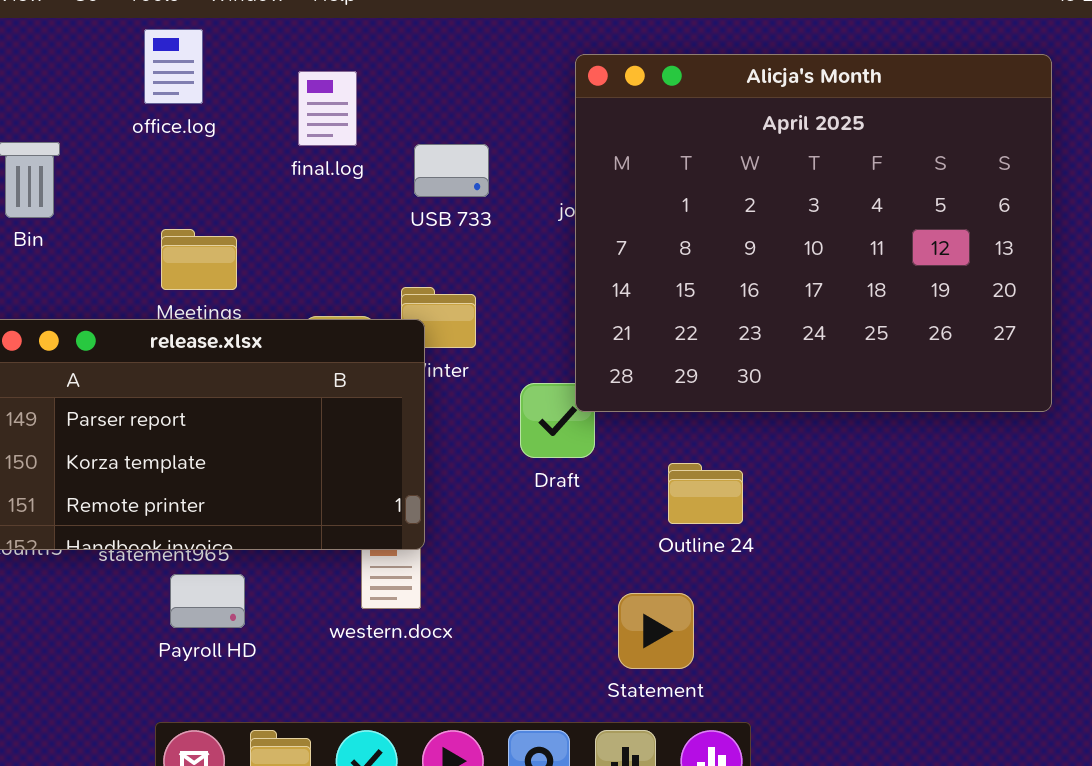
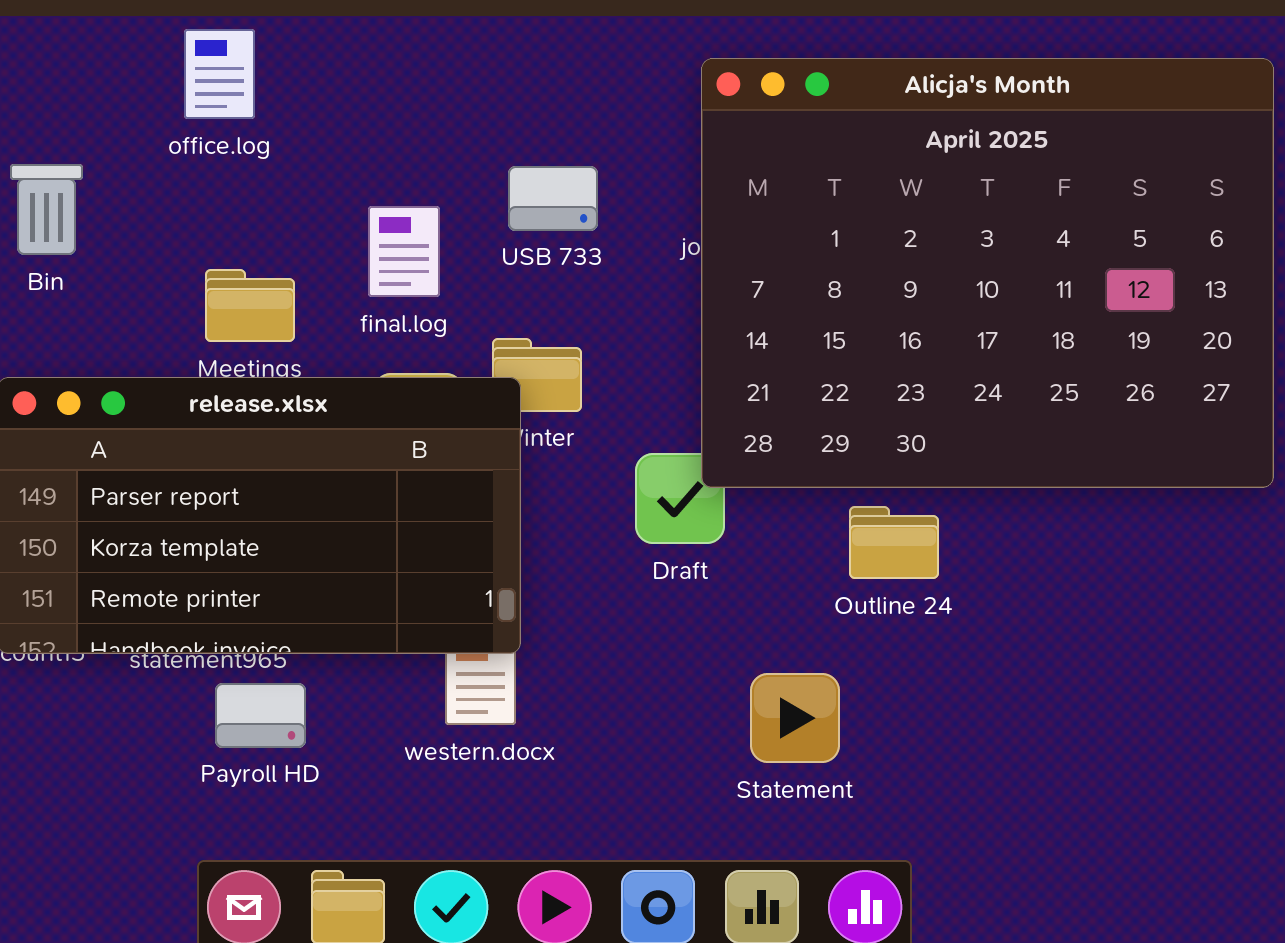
final.log: [298,71,357,146] -> [368,206,440,297], moved
Outline 24: [668,463,743,524] -> [849,506,939,579], moved
Statement: [618,593,694,669] -> [750,673,840,763], moved

